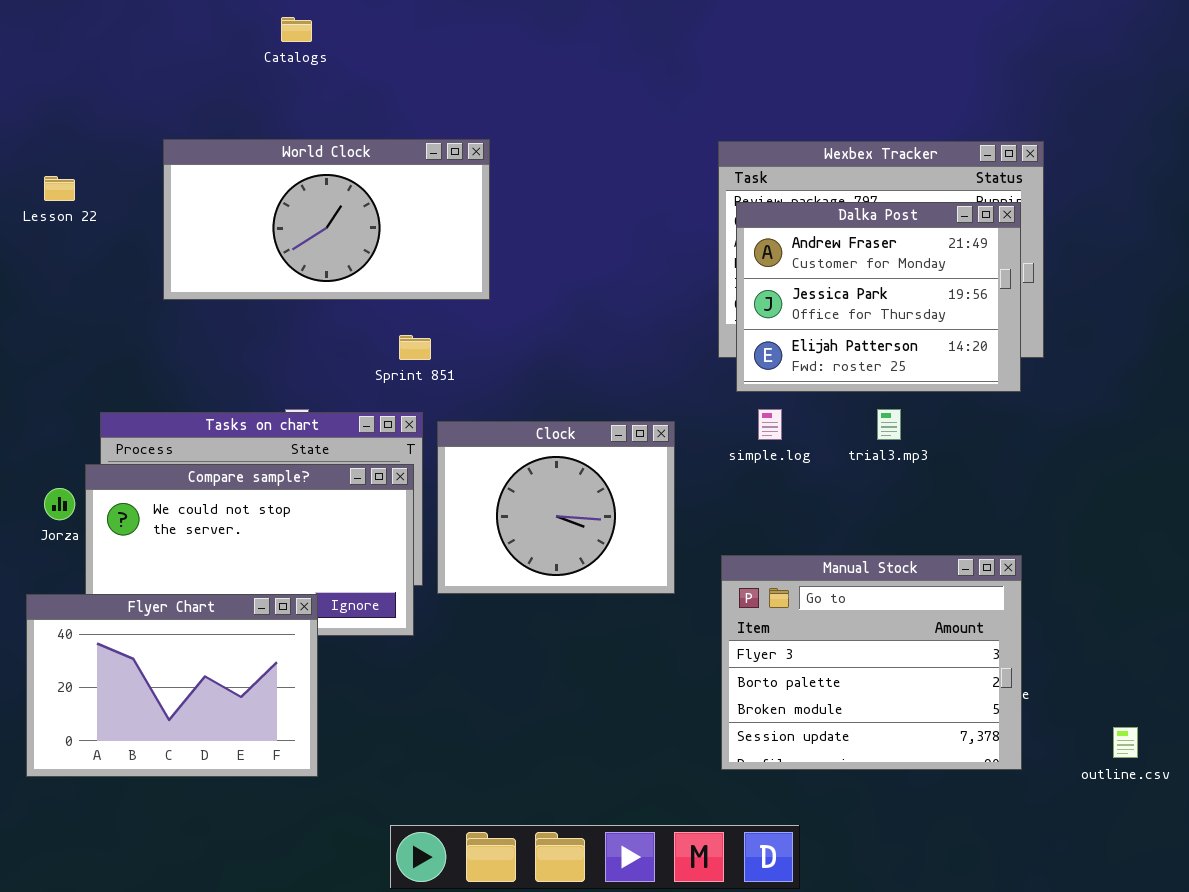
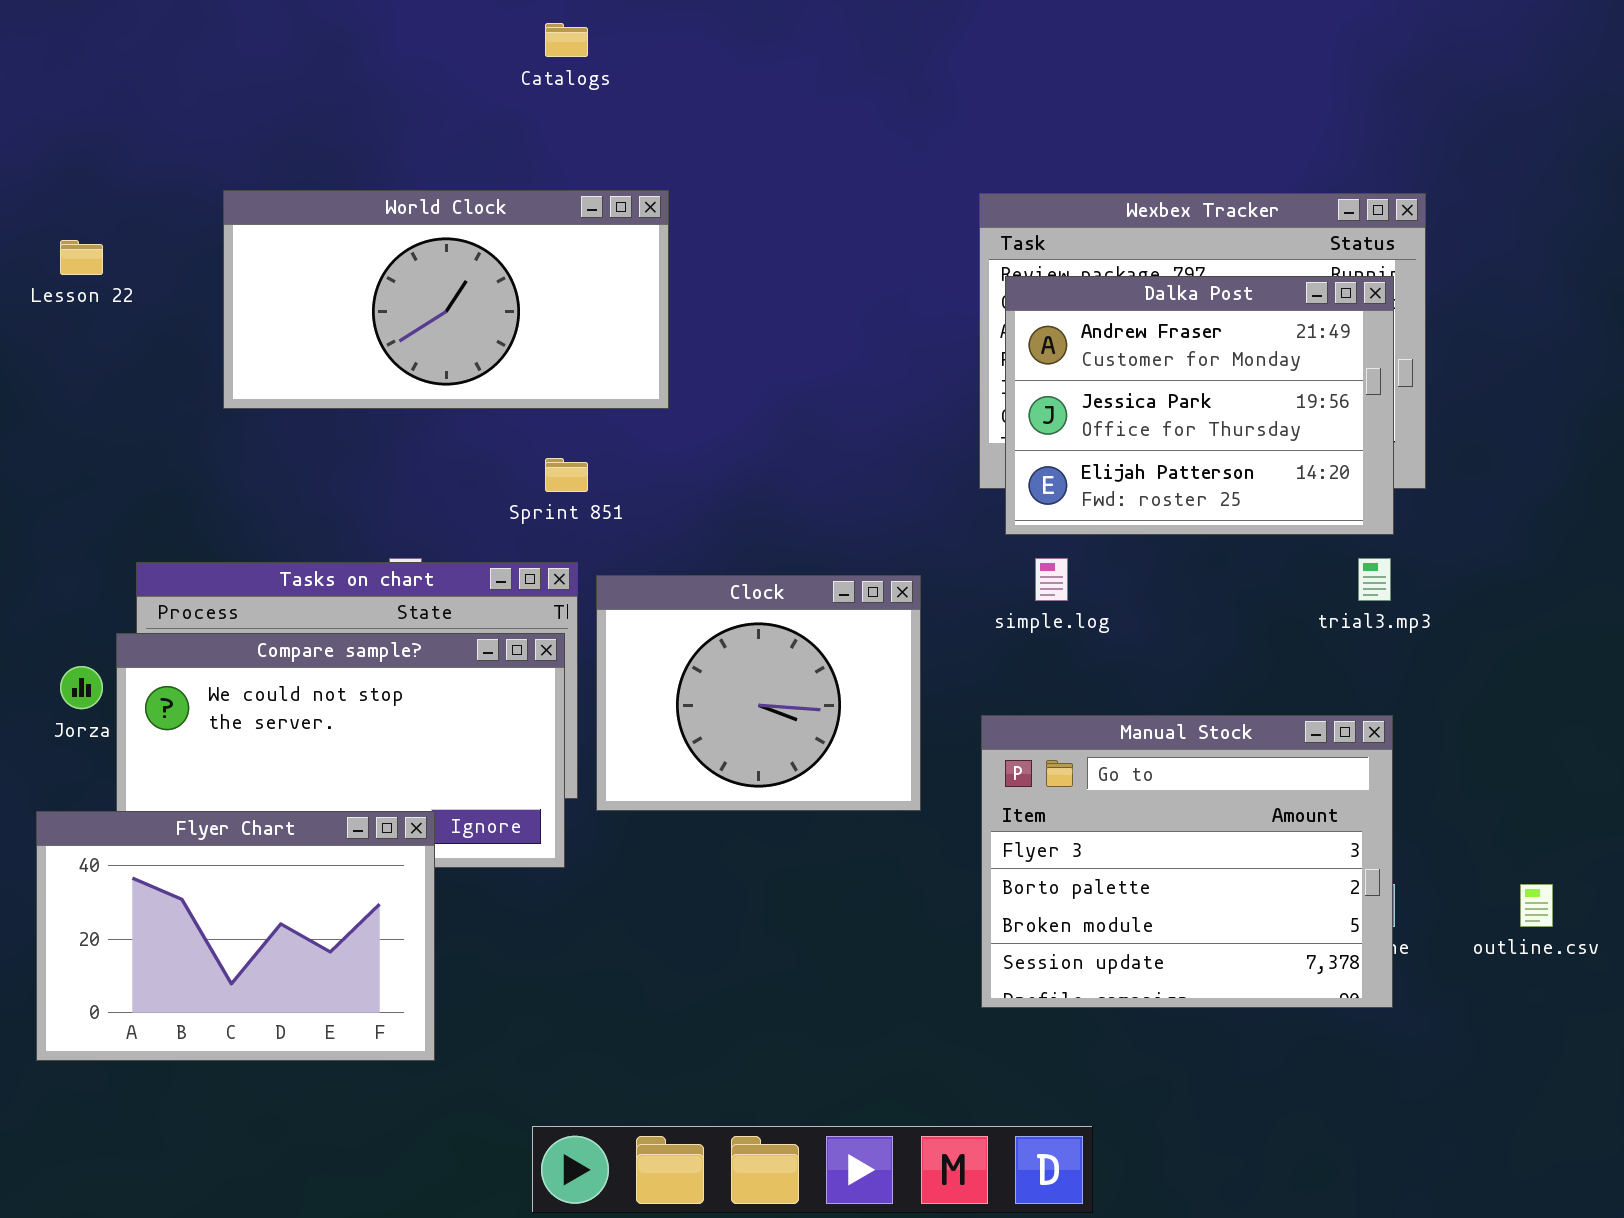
Catalogs: [281,17,312,42] -> [545,23,588,57], moved
trial3.mp3: [877,409,901,440] -> [1358,558,1391,601], moved
Manual Stock: [721,555,1022,770] -> [981,715,1393,1008], moved
outline.csv: [1113,727,1138,758] -> [1520,884,1553,927], moved

